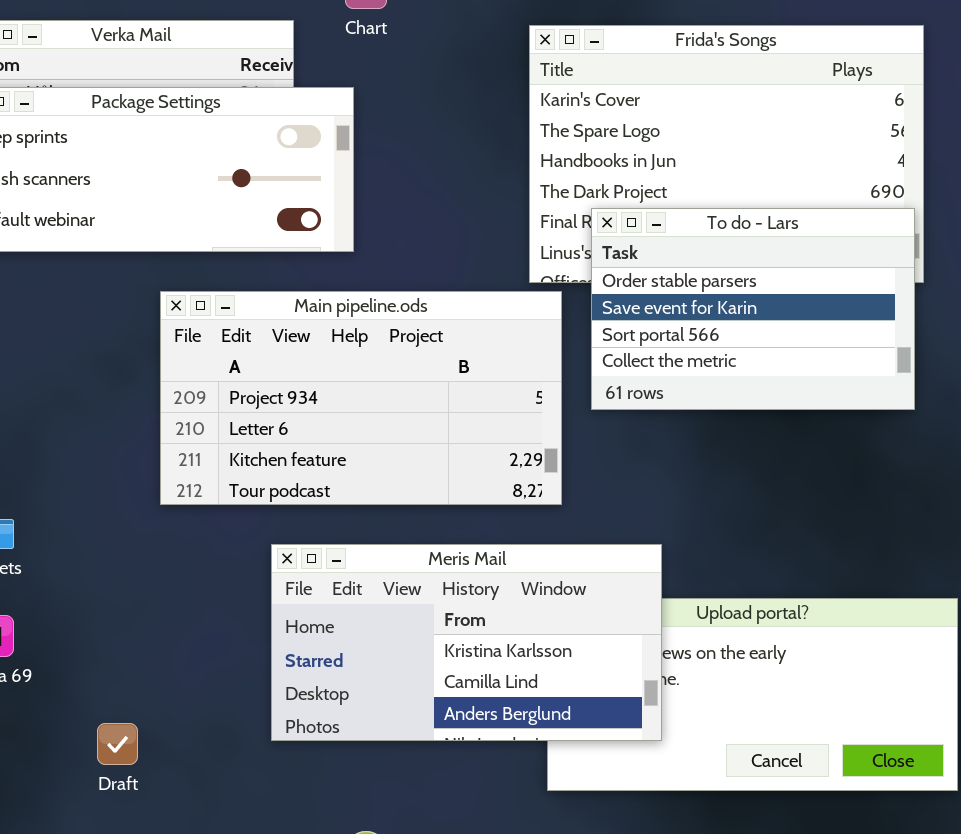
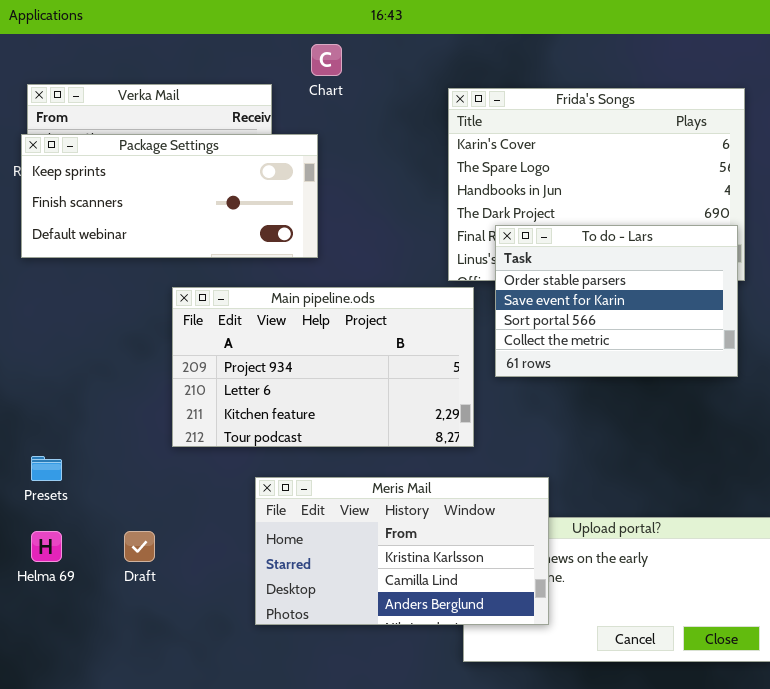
Draft: [97,723,138,765] -> [124,531,155,562], moved

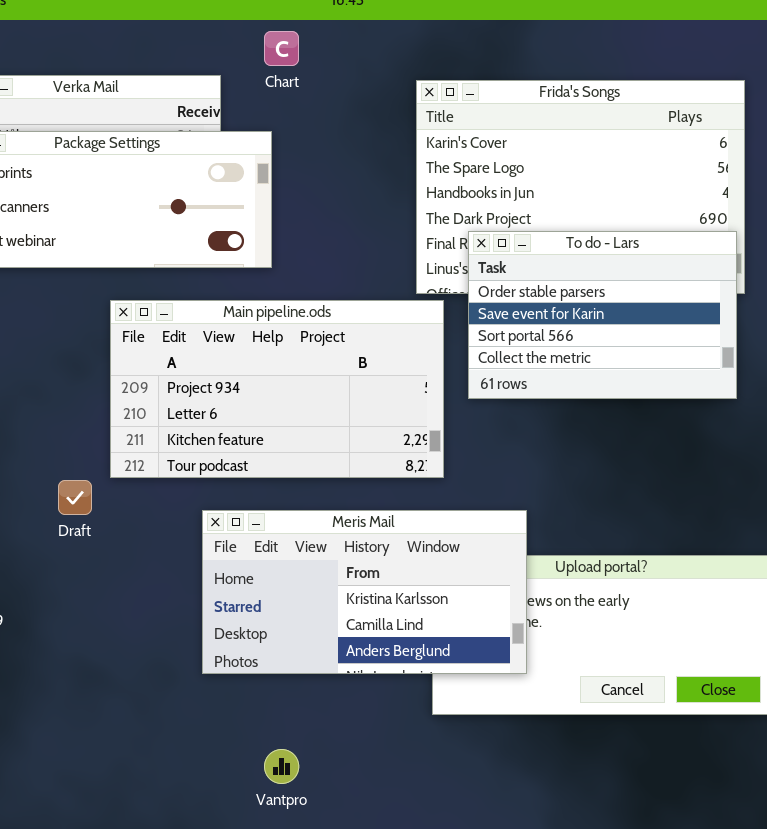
Draft: [124,531,155,562] -> [58,480,92,515], moved

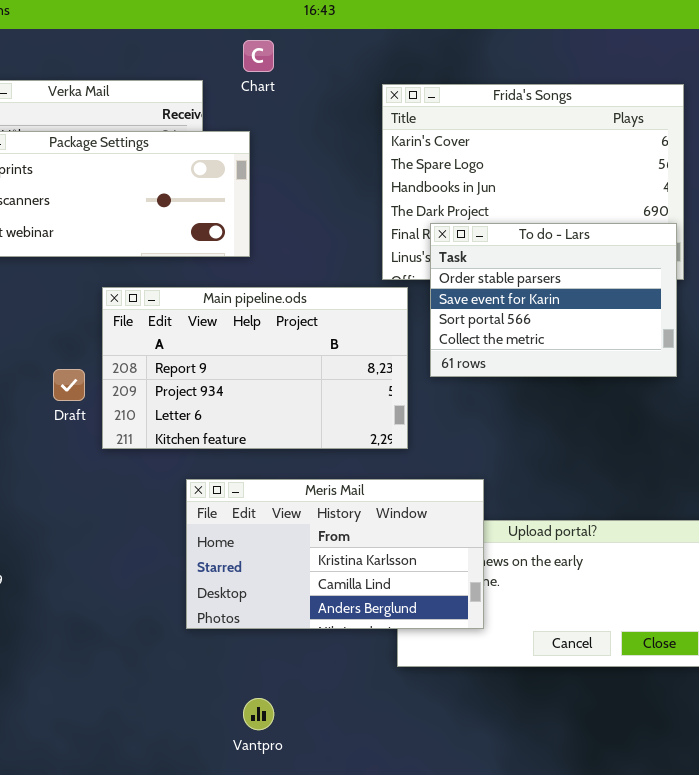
Main pipeline.ods: [110,300,444,478] -> [102,287,408,449], scrolled up 1 row
Draft: [58,480,92,515] -> [53,369,85,401], moved

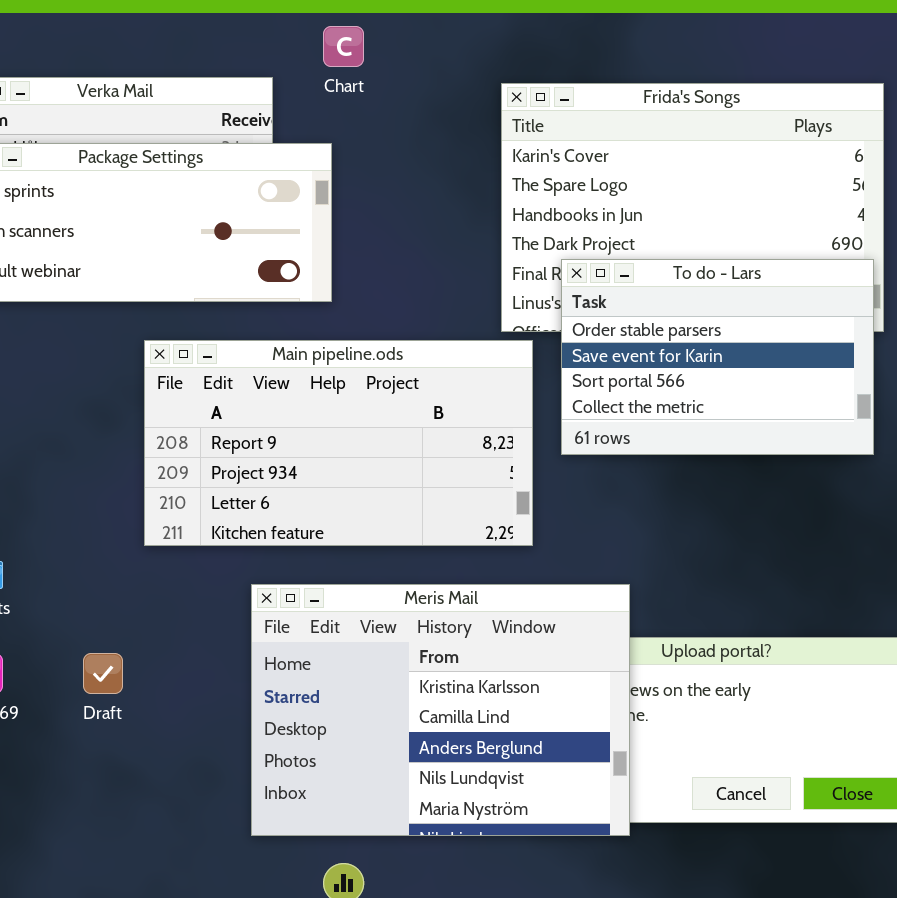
Draft: [53,369,85,401] -> [83,653,123,694], moved
Meris Mail: [186,479,484,629] -> [251,584,630,836], resized

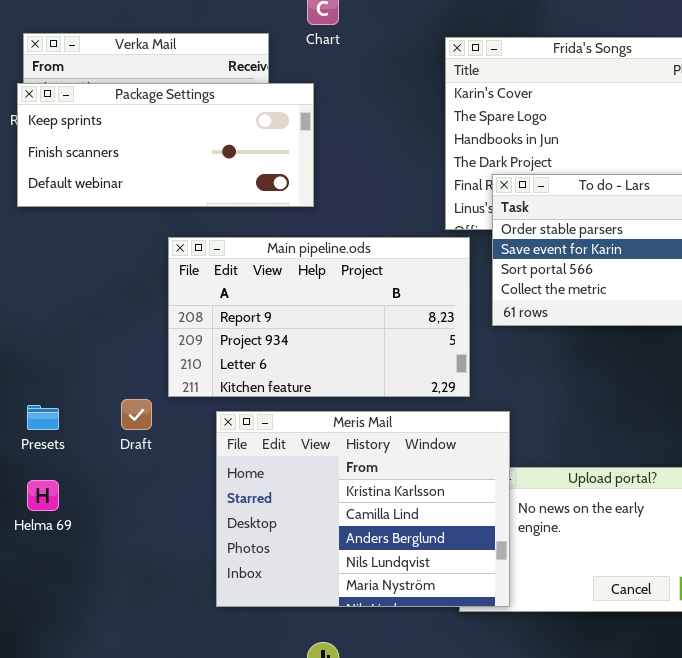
Meris Mail: [251,584,630,836] -> [216,411,510,607], moved
Draft: [83,653,123,694] -> [121,399,152,430], moved

